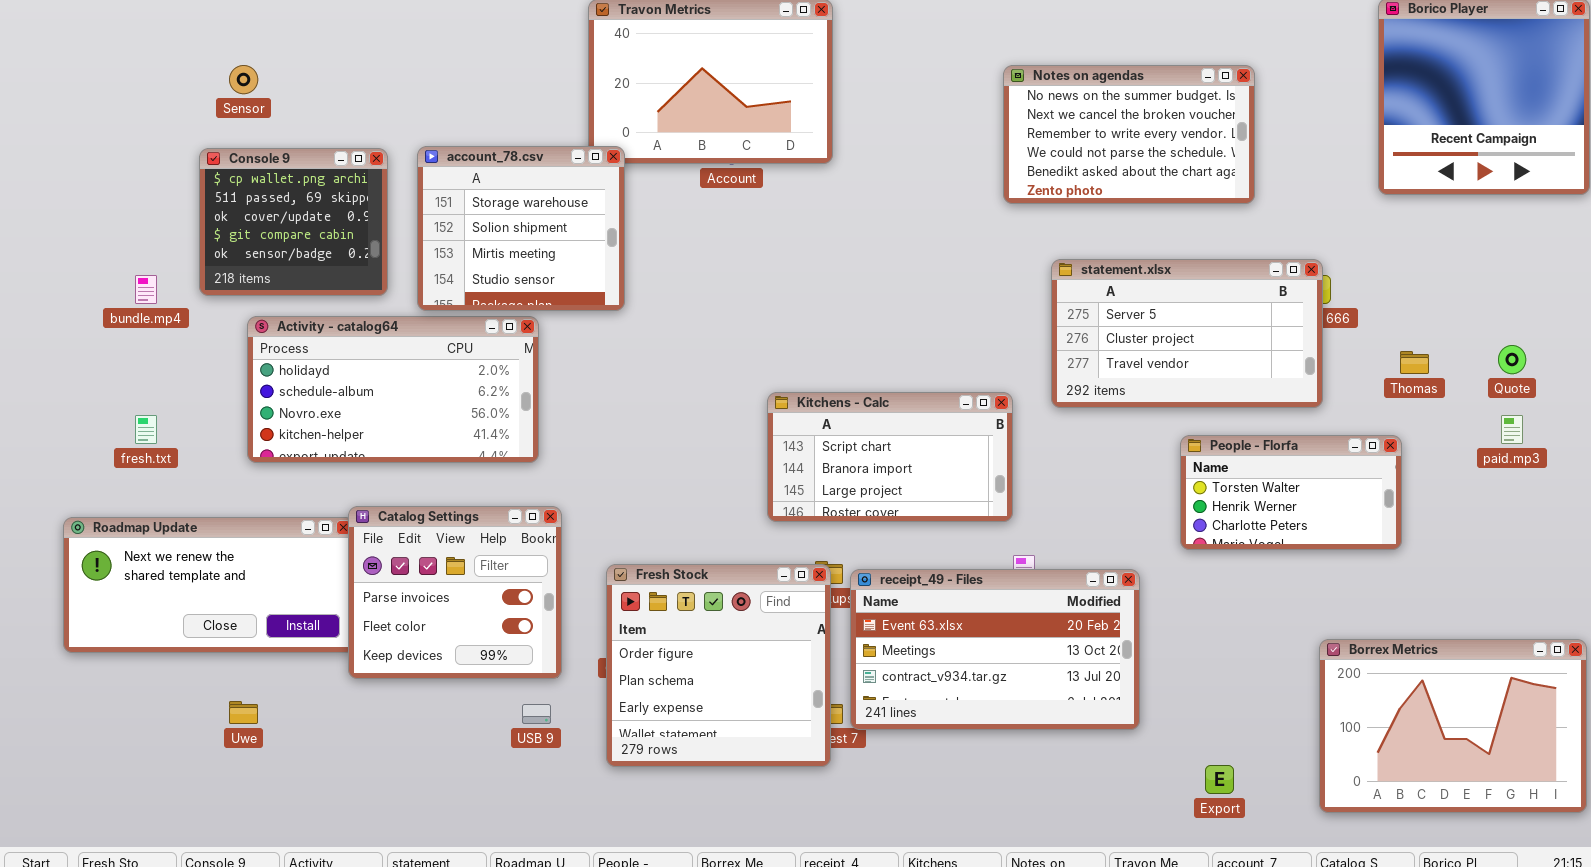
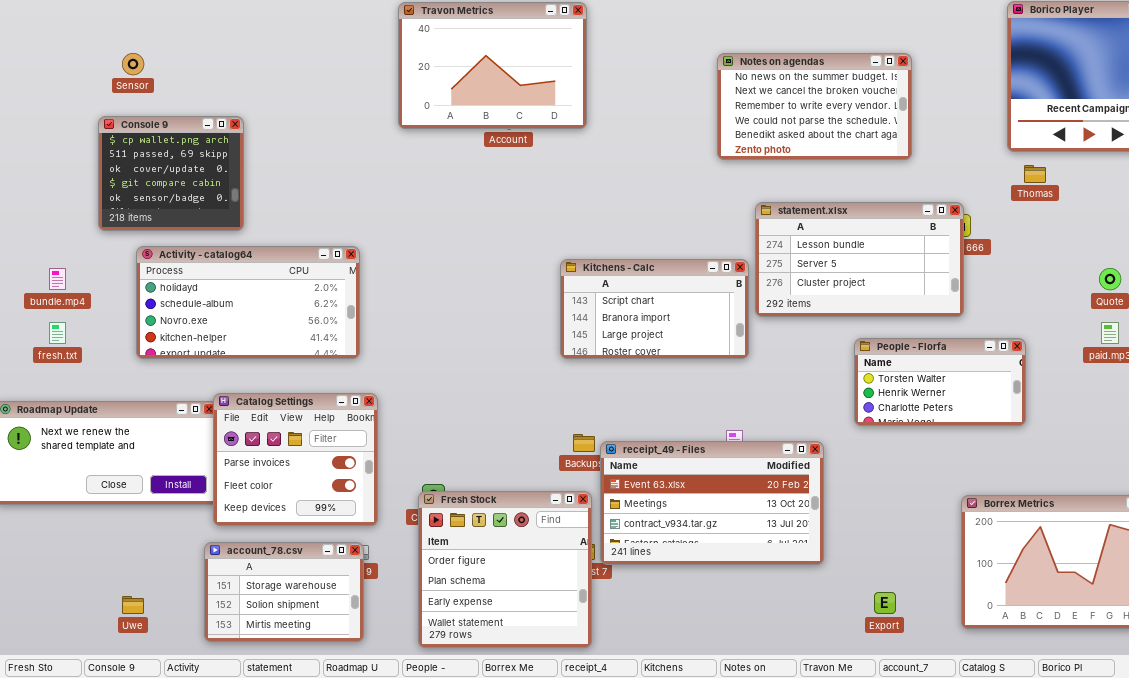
account_78.csv: [417,146,625,311] -> [204,542,364,642], moved, resized
statement.xlsx: [1051,259,1323,408] -> [755,202,964,317], scrolled up 1 row
bundle.mp4: [135,275,157,304] -> [49,268,66,290], moved
Thomas: [1400,351,1429,374] -> [1024,165,1046,183], moved
Kitchens - Calc: [767,392,1013,522] -> [560,259,749,359], moved
Fresh Stock: [606,564,831,767] -> [418,491,592,648], moved
Uwe: [229,701,258,724] -> [122,596,144,614], moved

